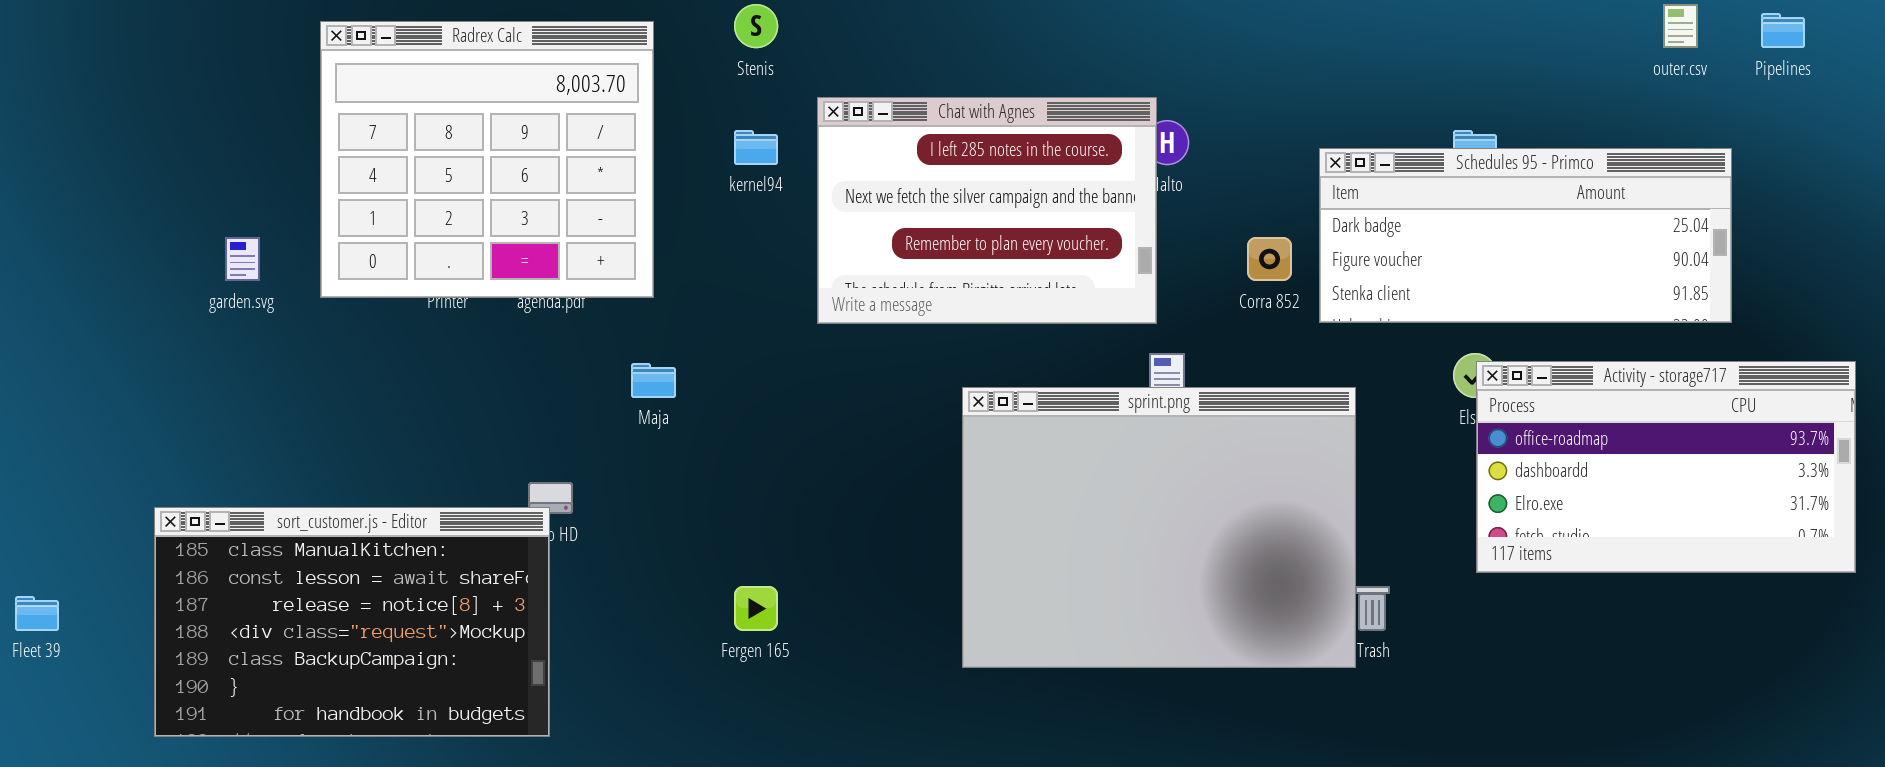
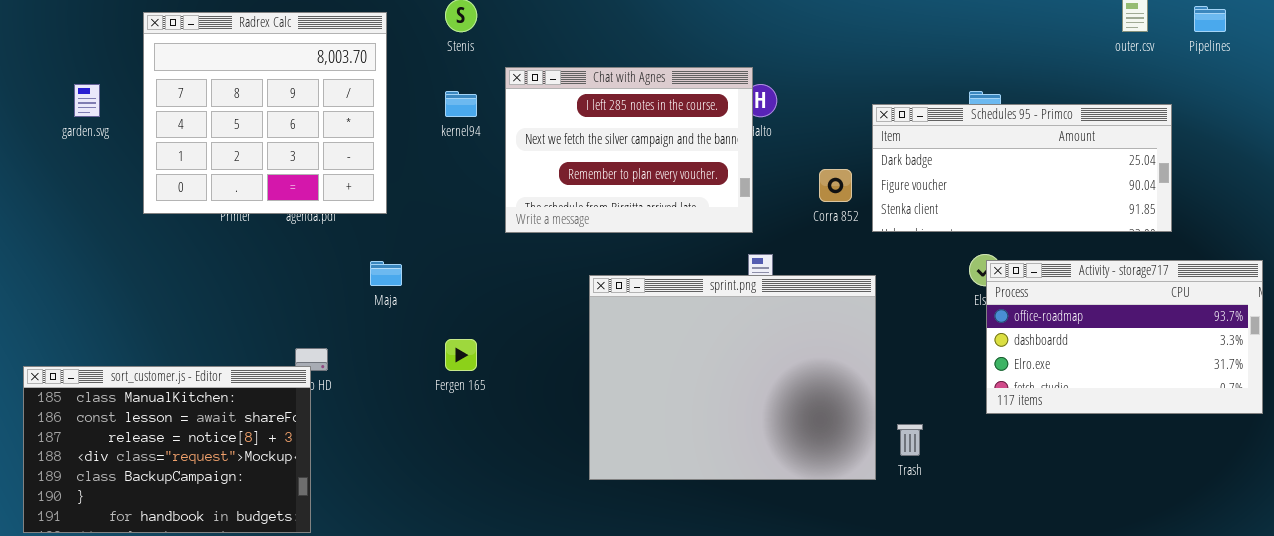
garden.svg: [225,237,260,281] -> [74,84,100,117], moved
sprint.png: [962,387,1356,668] -> [589,275,876,480], moved
Fergen 165: [734,586,778,631] -> [445,339,477,371], moved

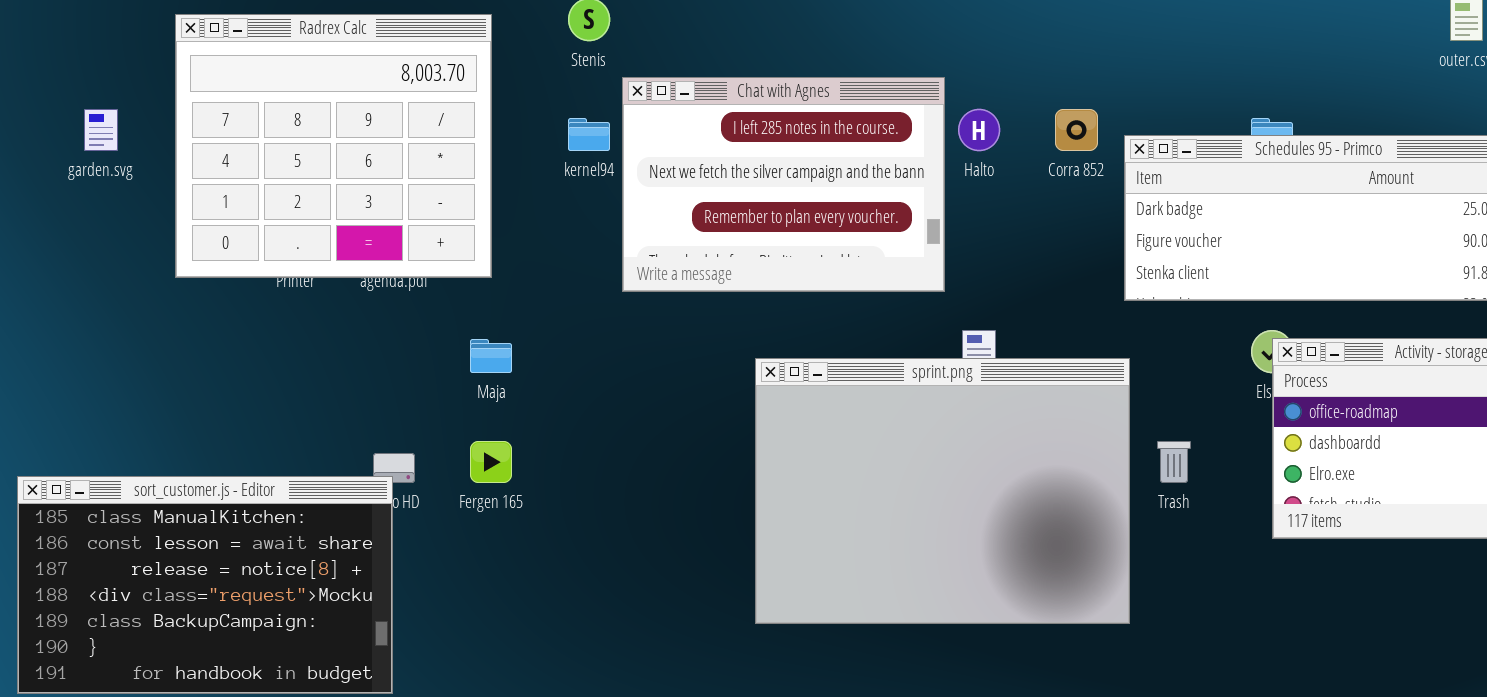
Chat with Agnes: [505,67,753,233] -> [622,77,945,292], moved
Corra 852: [819,169,852,202] -> [1055,109,1098,151], moved
Fergen 165: [445,339,477,371] -> [470,441,512,483], moved
Trash: [897,424,923,456] -> [1157,441,1191,483], moved

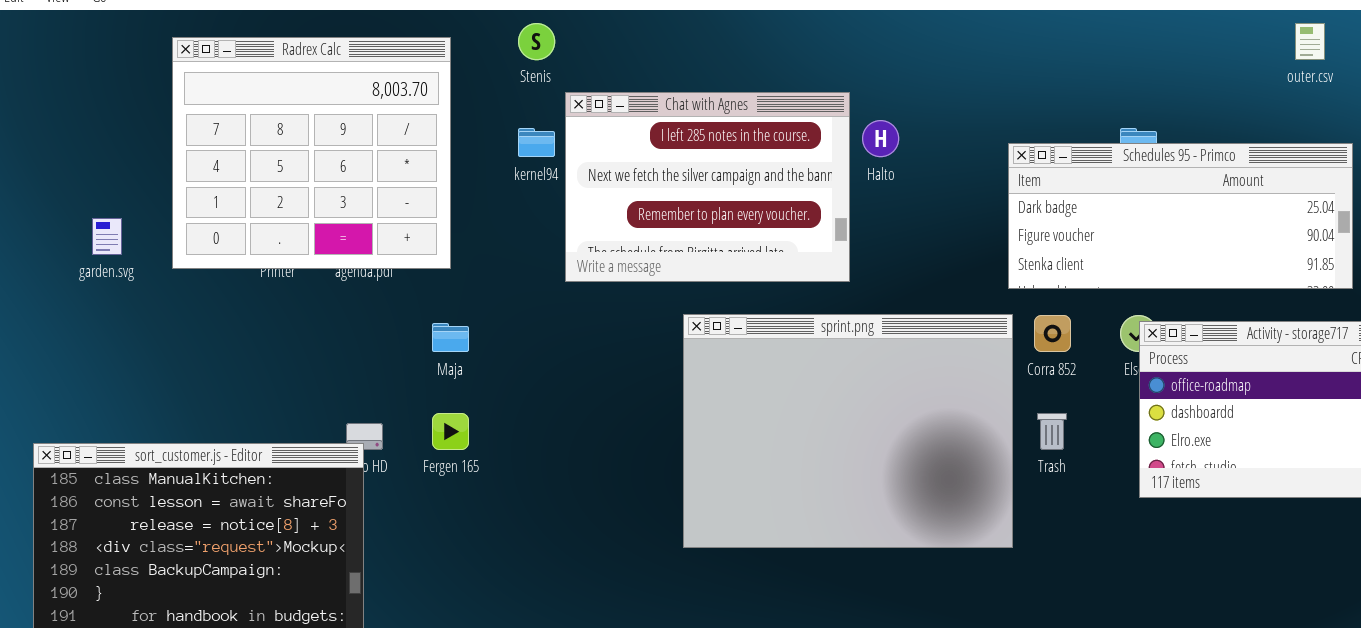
garden.svg: [84,109,118,151] -> [92,218,122,255], moved
Corra 852: [1055,109,1098,151] -> [1034,315,1071,352], moved
sprint.png: [755,358,1130,624] -> [683,314,1013,548], moved

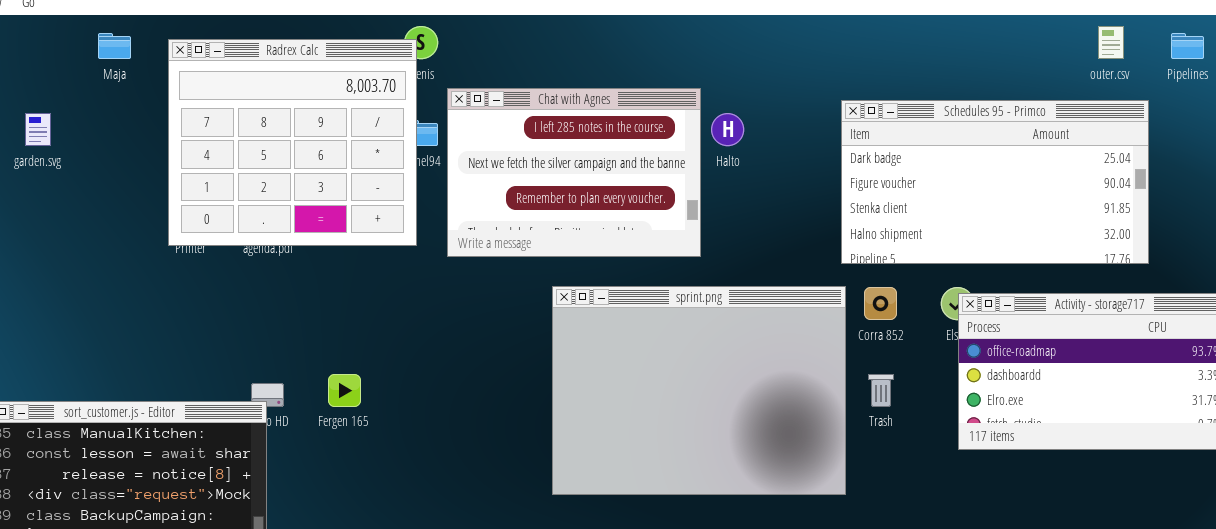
Radrex Calc: [172,37,451,269] -> [168,39,417,246], moved
Schedules 95 - Primco: [1008,143,1353,289] -> [841,100,1149,264], resized
garden.svg: [92,218,122,255] -> [25,113,51,146], moved
Maja: [432,323,469,352] -> [98,33,131,59], moved

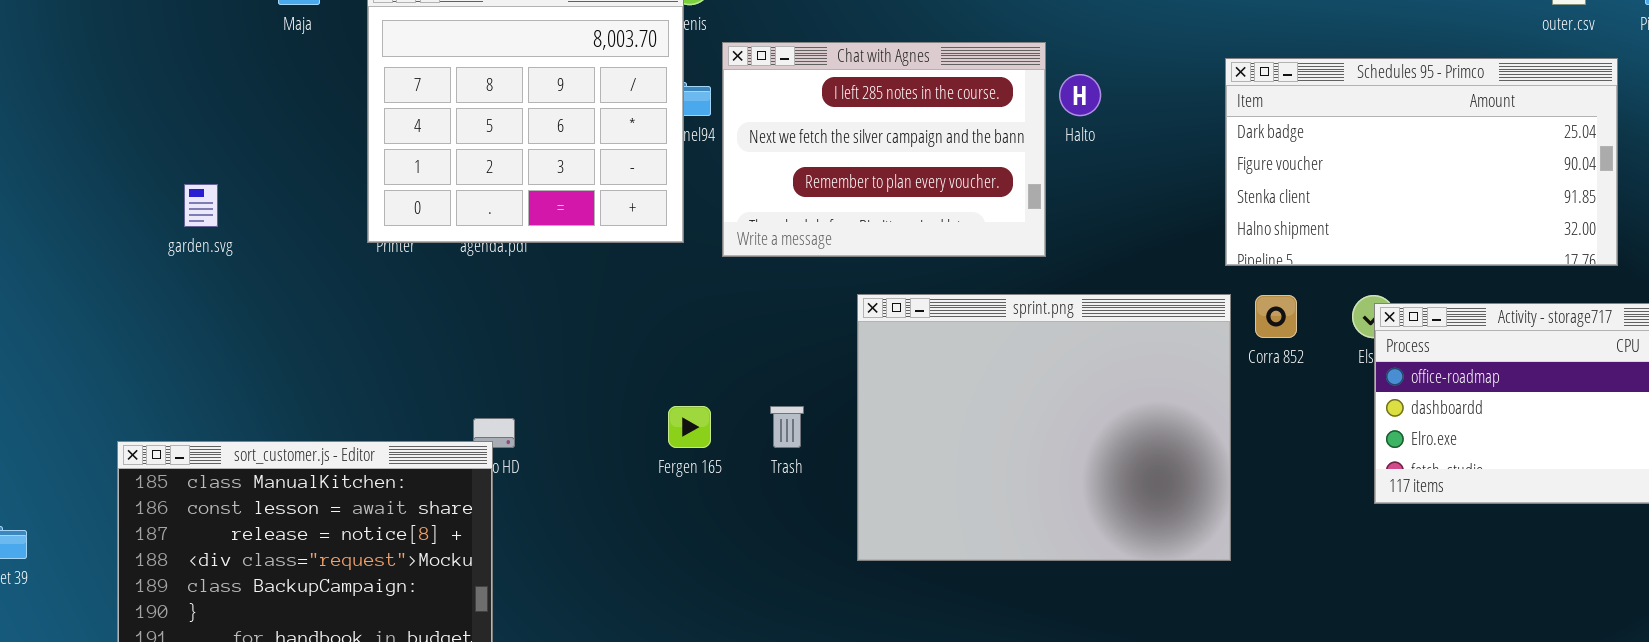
garden.svg: [25,113,51,146] -> [184,184,218,227], moved
Fergen 165: [328,374,361,407] -> [668,406,711,448], moved
Trash: [868,374,894,407] -> [770,406,804,448], moved

